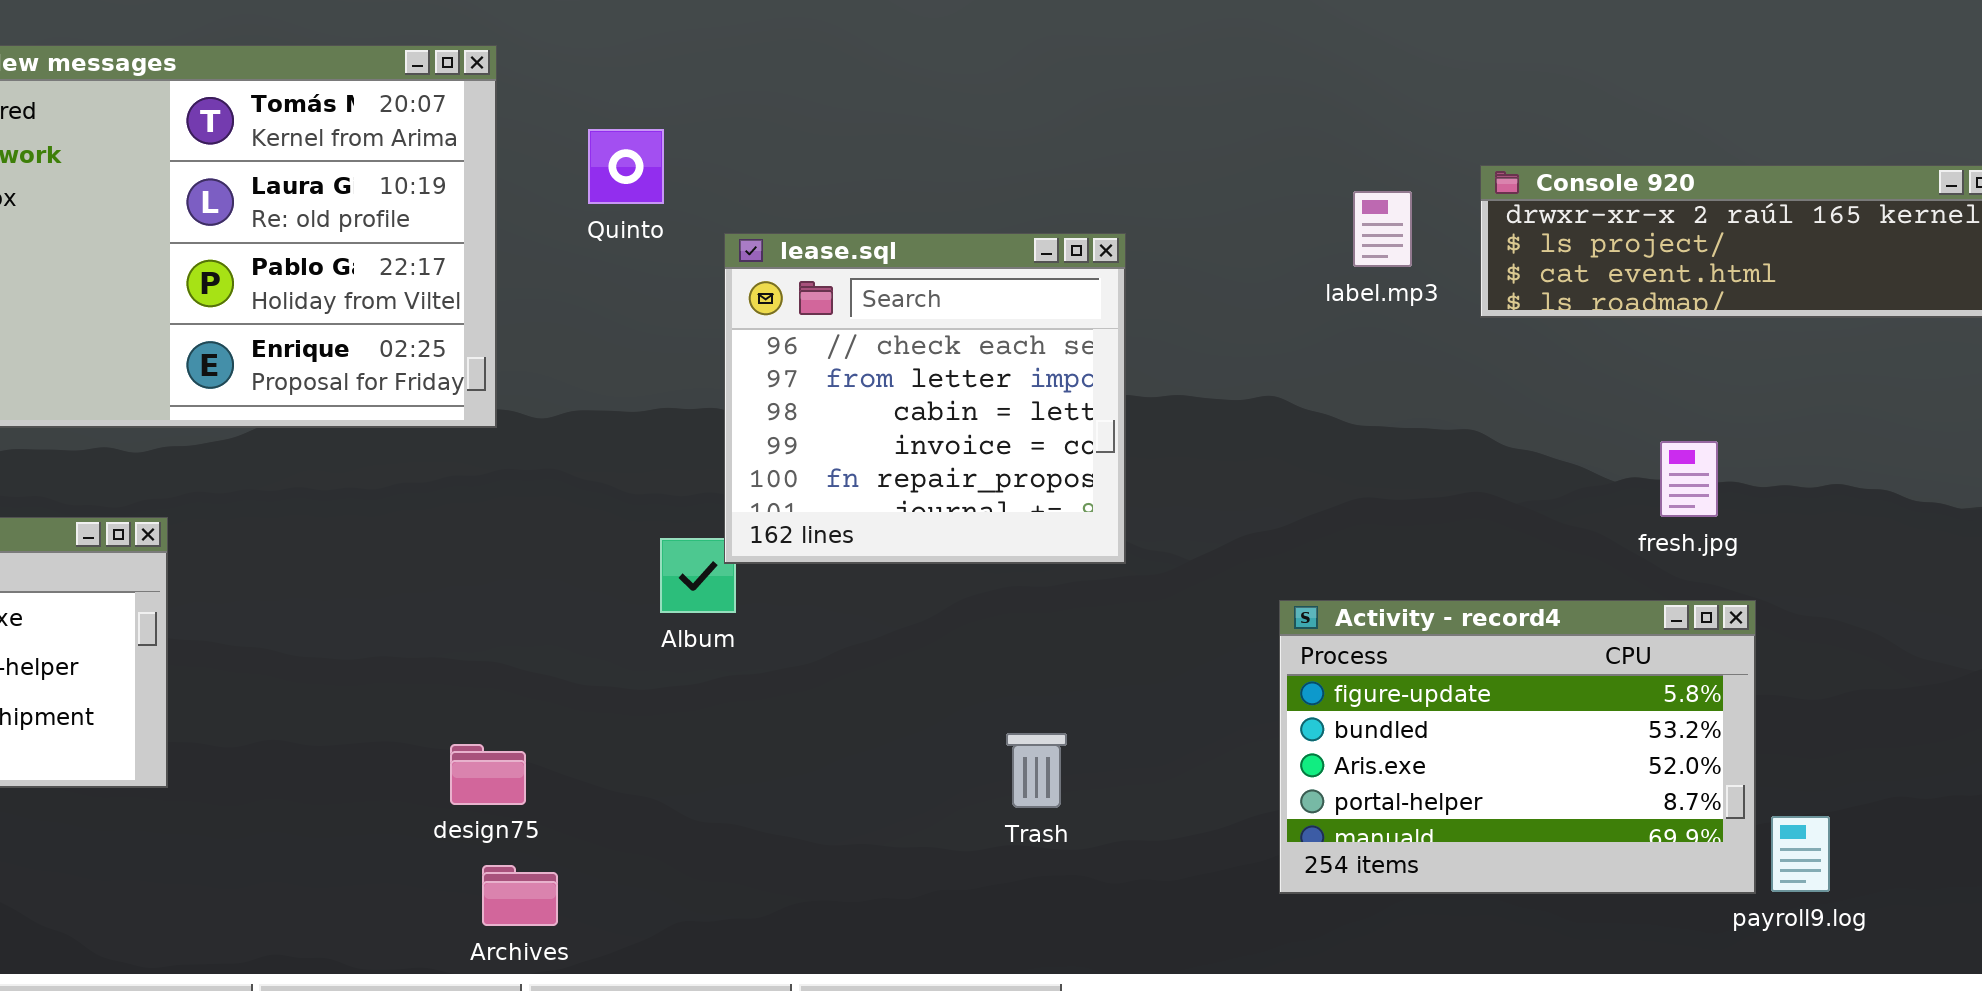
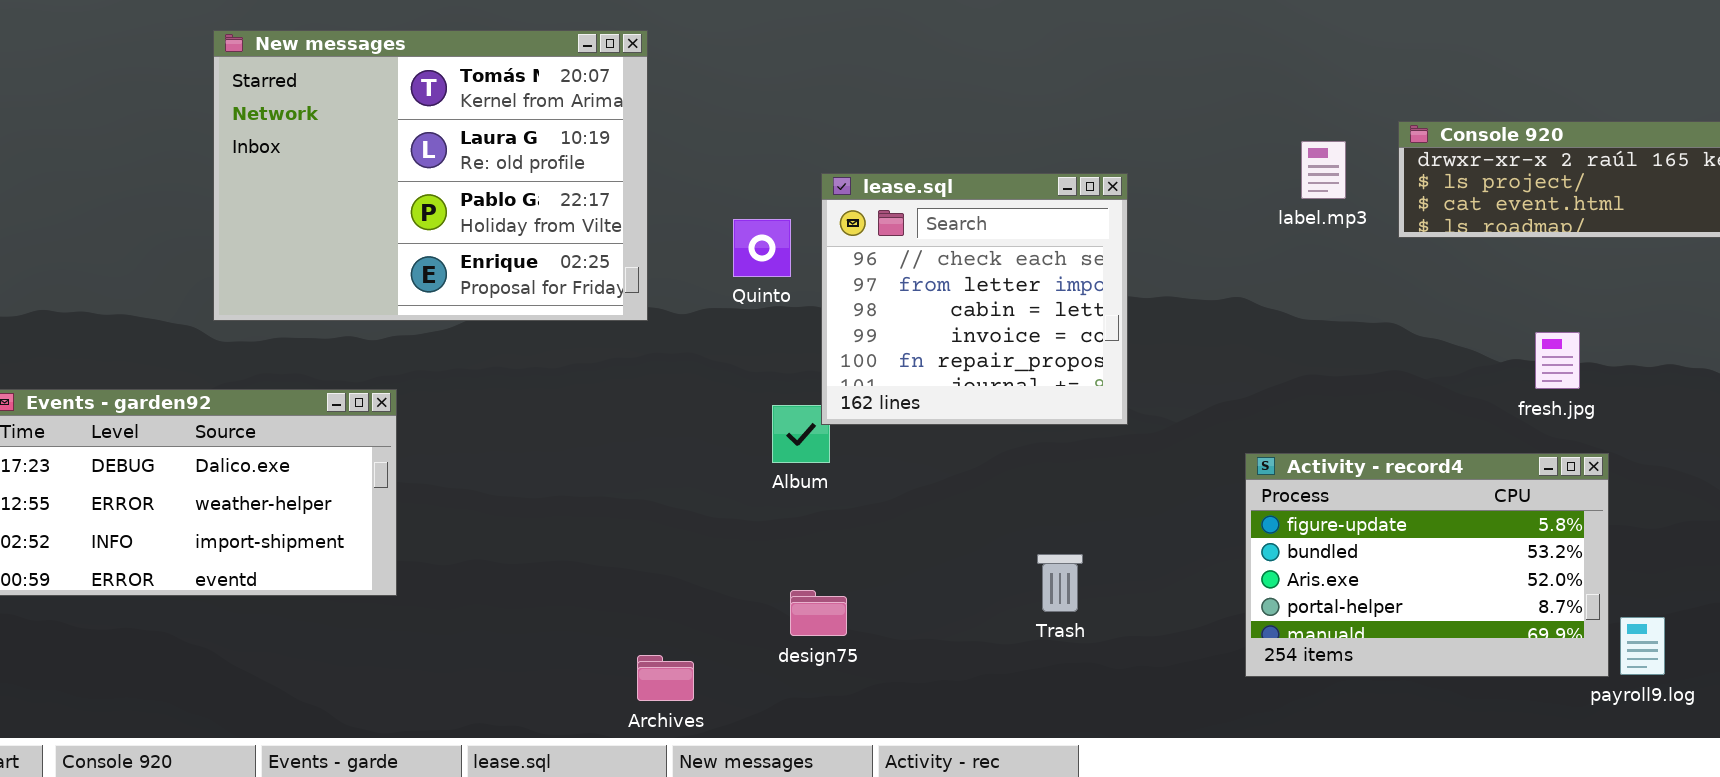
Quinto: [588,129,664,204] -> [733,219,791,277], moved
design75: [450,744,526,805] -> [790,590,847,636], moved

